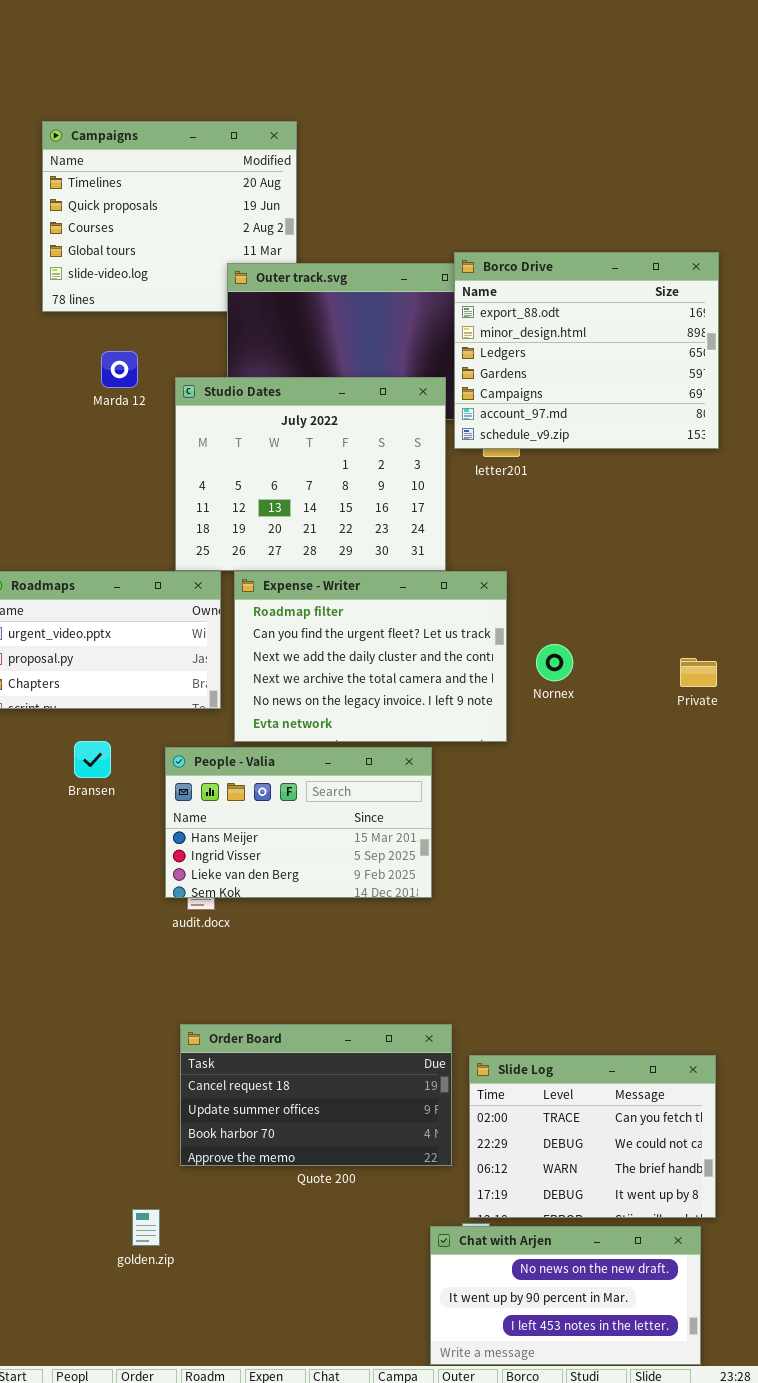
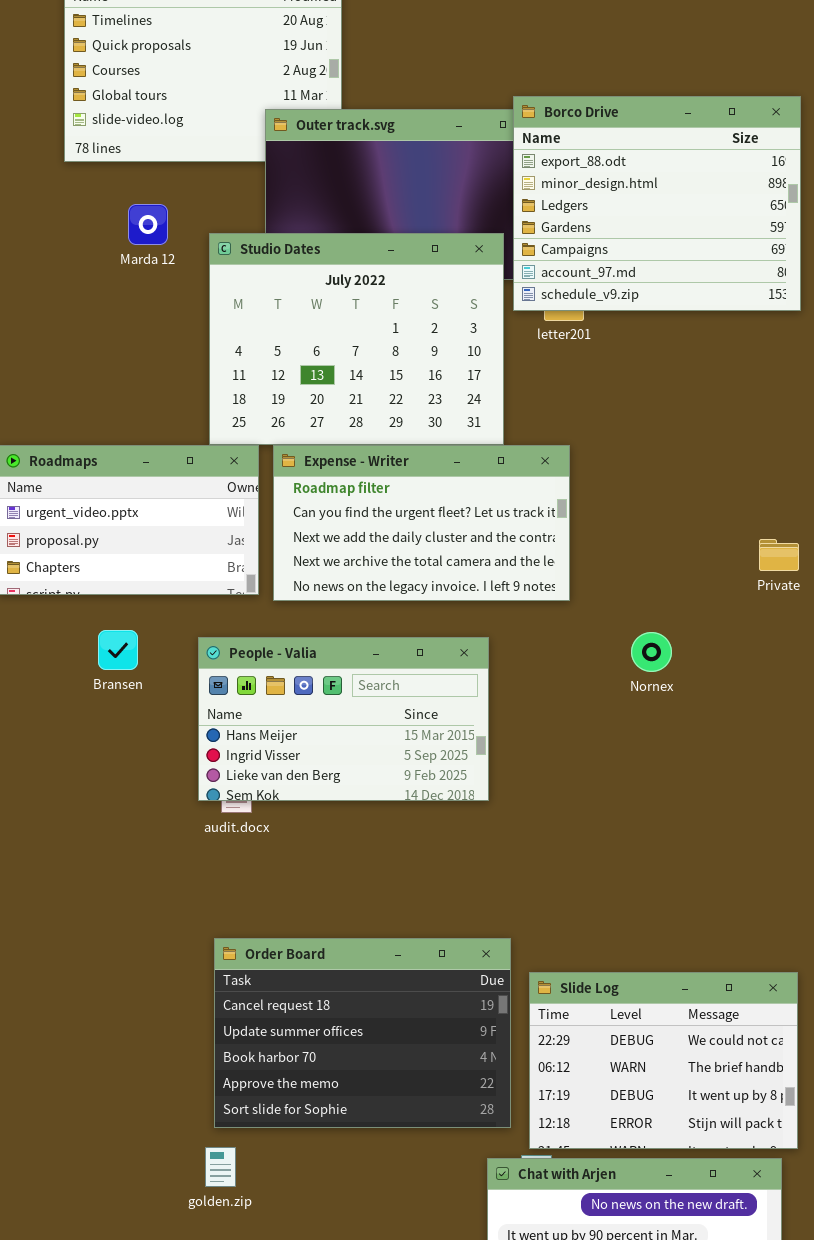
Expense - Writer: [234,571,507,742] -> [273,445,570,601], resized
Nornex: [536,644,573,681] -> [631,632,672,672], moved
Order Board: [180,1024,452,1166] -> [214,938,511,1128], resized
Slide Log: [469,1055,716,1218] -> [529,972,798,1149], scrolled down 1 row
golden.zip: [132,1209,160,1246] -> [205,1147,236,1187], moved

